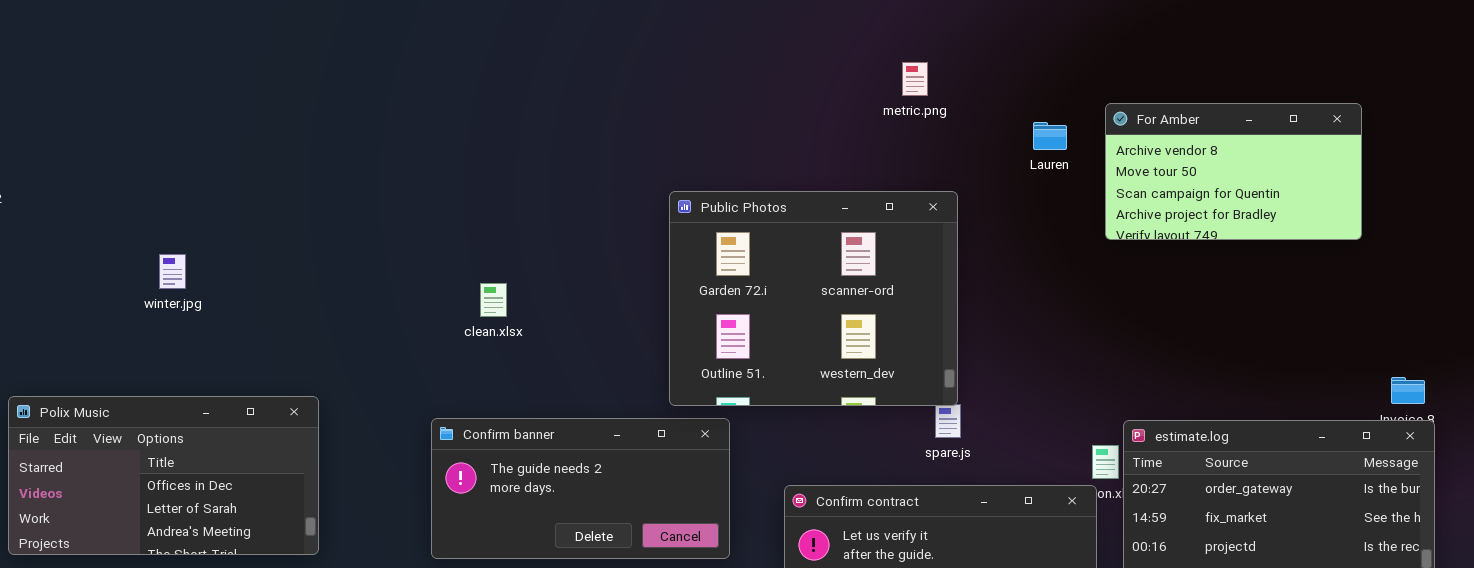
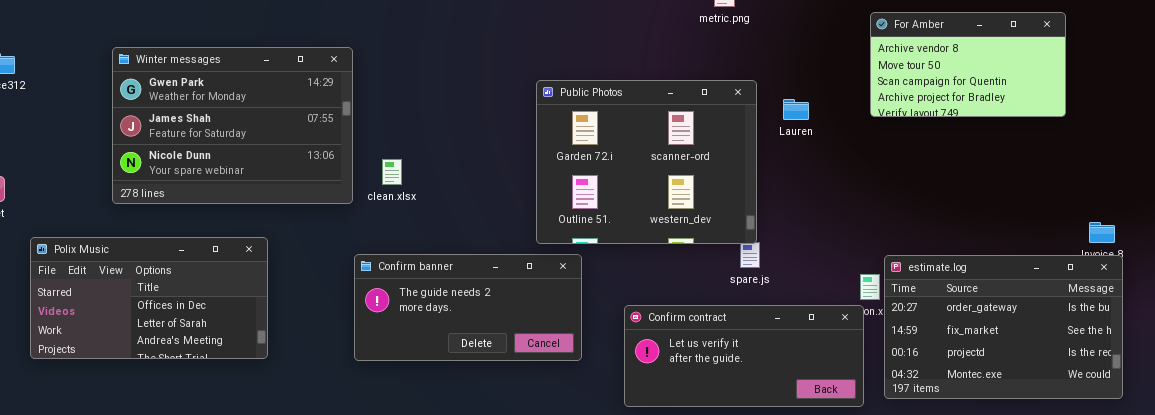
Lauren: [1033,122,1067,150] -> [783,99,809,120], moved
Winter messages: none -> [112,47,353,204], opened
clean.xlsx: [480,283,507,317] -> [382,159,402,185], moved

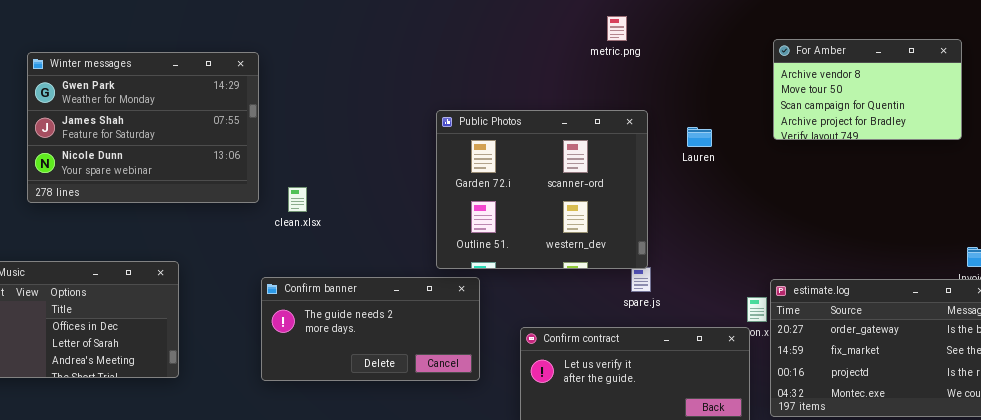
For Amber: [870,12,1066,117] -> [773,39,962,140], moved
Winter messages: [112,47,353,204] -> [27,52,259,203], moved
Lauren: [783,99,809,120] -> [687,127,712,147], moved

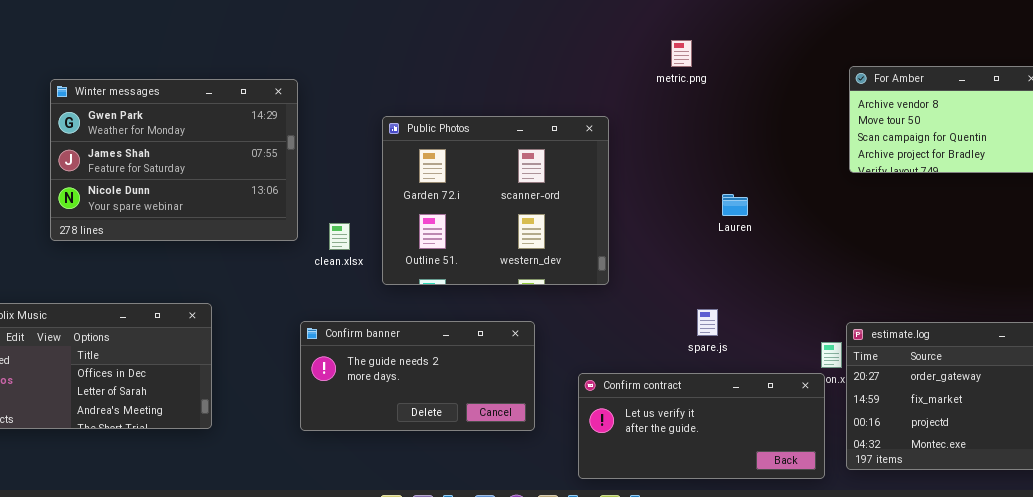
Public Photos: [436,110,648,269] -> [382,116,609,285], moved
Lauren: [687,127,712,147] -> [722,194,748,216], moved

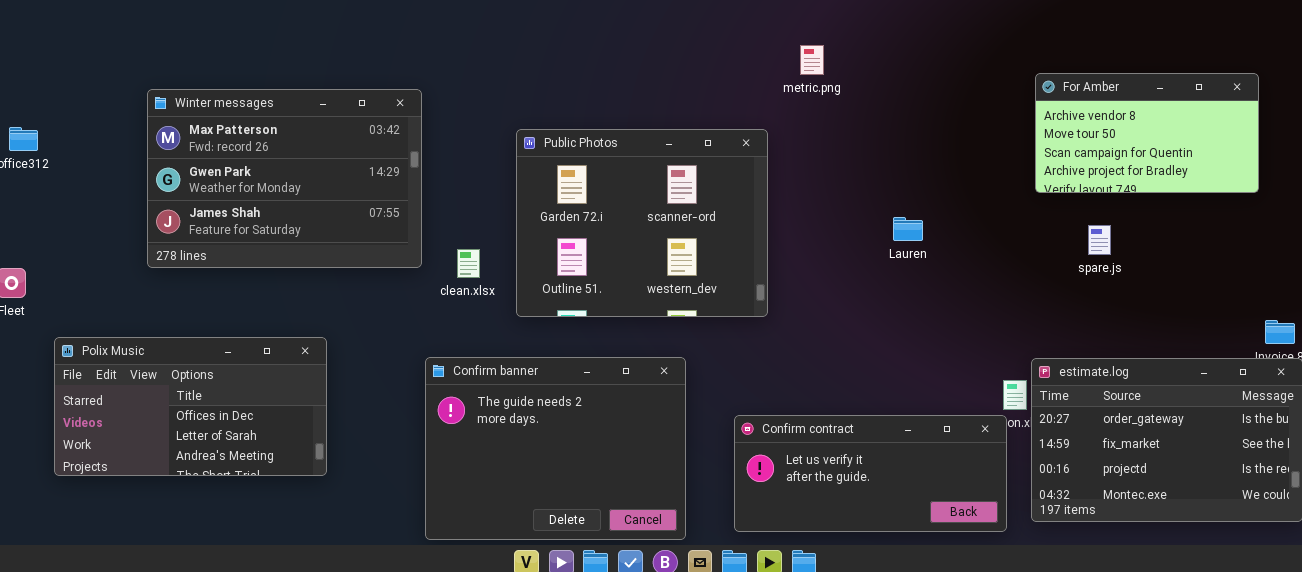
metric.png: [671,40,692,67] -> [800,45,824,75], moved
Winter messages: [50,79,298,241] -> [147,89,422,268], scrolled up 1 row
spare.js: [697,309,718,336] -> [1088,225,1111,255], moved
Confirm banner: [300,321,535,431] -> [425,357,686,540], resized

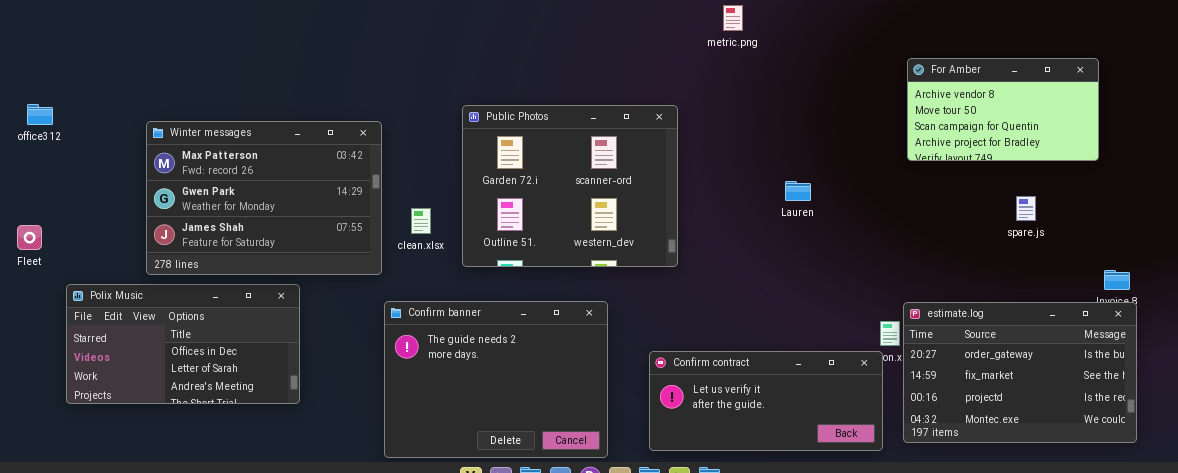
metric.png: [800,45,824,75] -> [723,5,743,31], moved
Winter messages: [147,89,422,268] -> [146,121,382,275], moved
spare.js: [1088,225,1111,255] -> [1016,196,1036,221], moved

